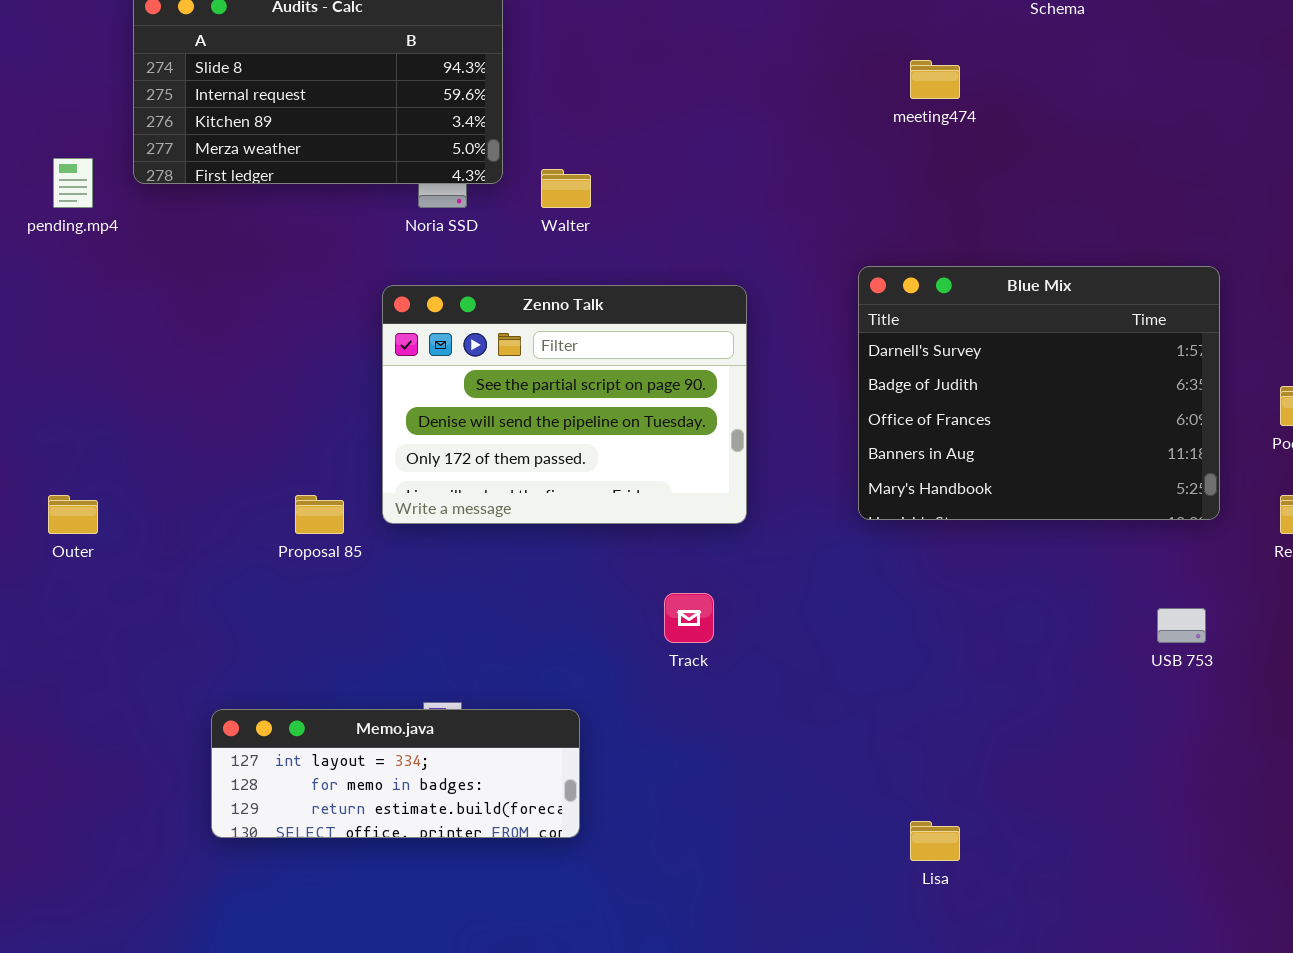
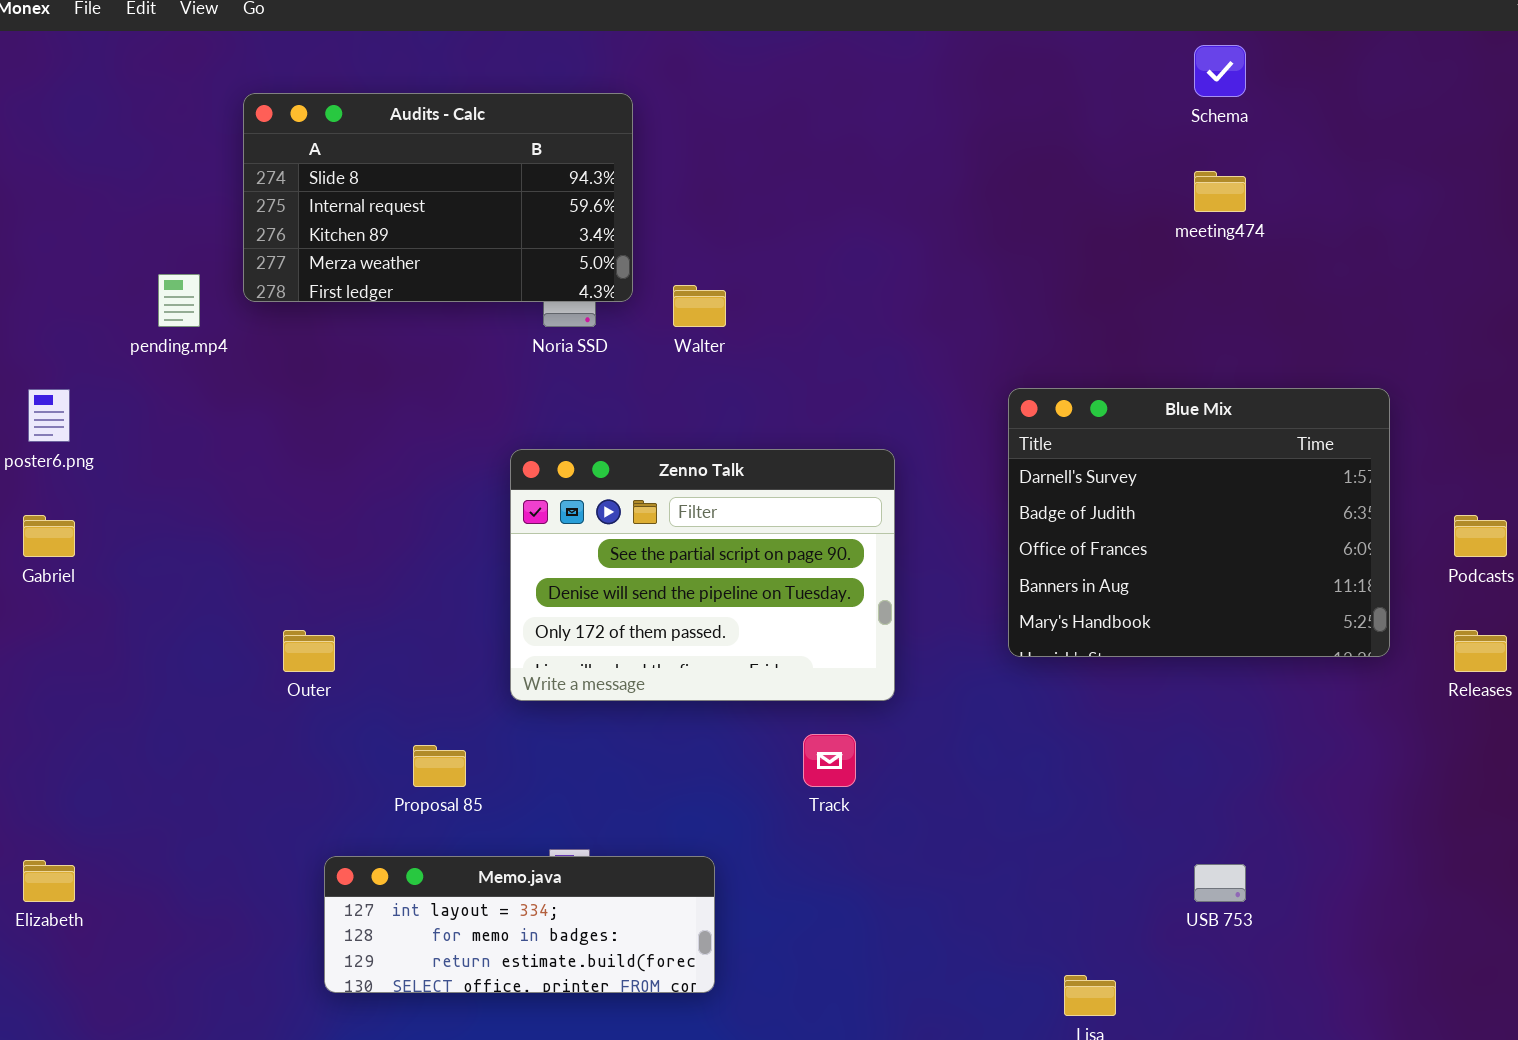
meeting474: [910,60,960,99] -> [1194,171,1246,212], moved
Zenno Talk: [382,285,747,524] -> [510,449,895,701], moved
Outer: [48,495,98,534] -> [283,630,335,672], moved
Proposal 85: [295,495,344,534] -> [413,745,466,787], moved
USB 753: [1157,608,1206,643] -> [1194,864,1246,902], moved

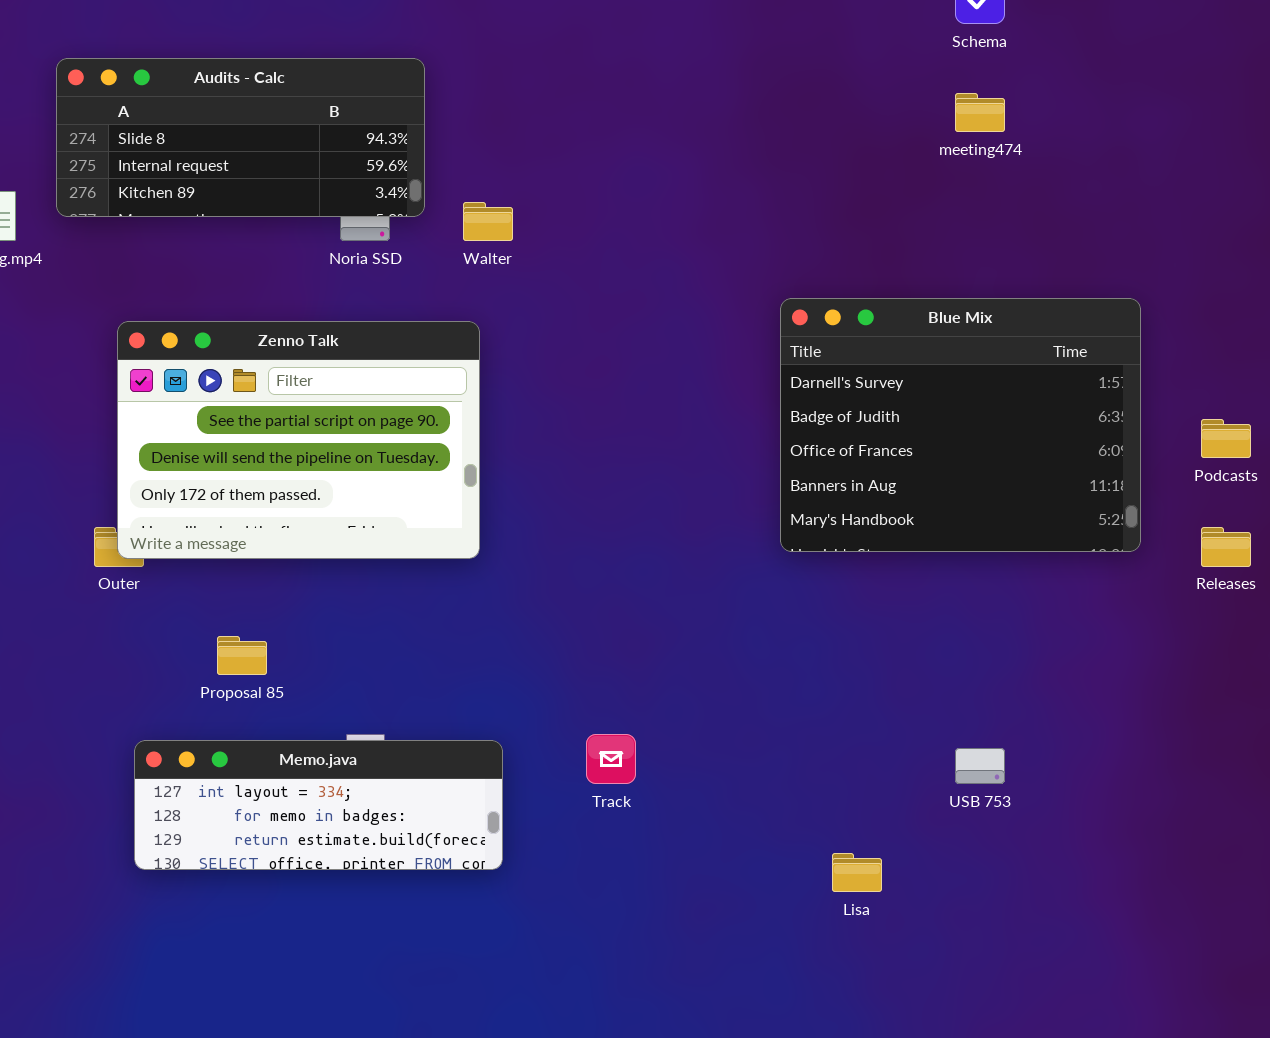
Audits - Calc: [243,93,633,302] -> [56,58,425,217], resized
Zenno Talk: [510,449,895,701] -> [117,321,480,559], moved
Track: [803,734,856,787] -> [586,734,636,784], moved

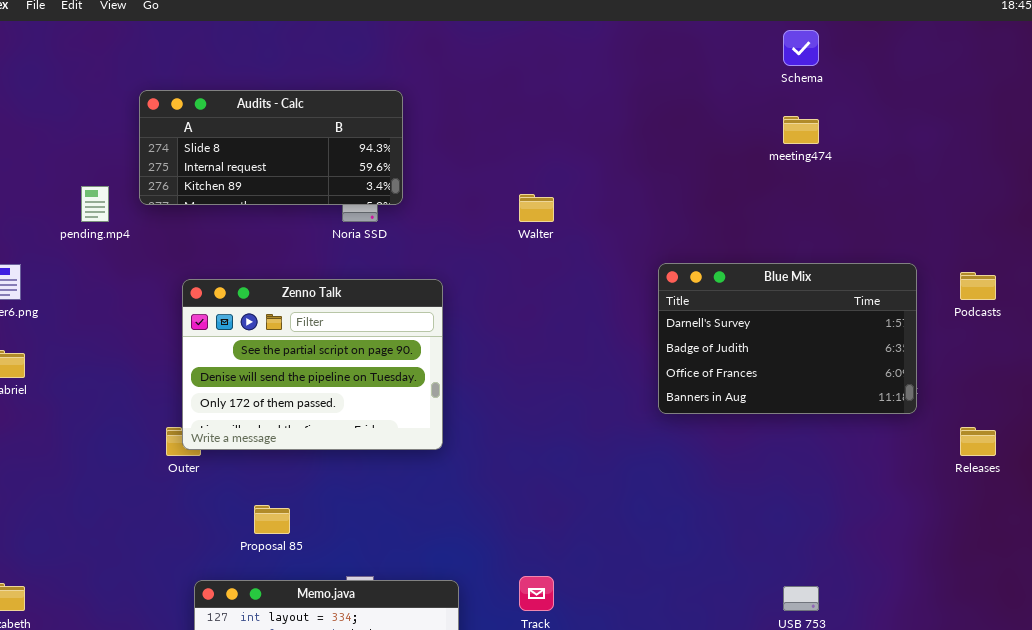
Walter: [463,202,513,241] -> [519,194,554,222], moved
Blue Mix: [780,298,1141,552] -> [658,263,917,414], resized
Podcasts: [1201,419,1251,458] -> [960,272,996,300], moved

